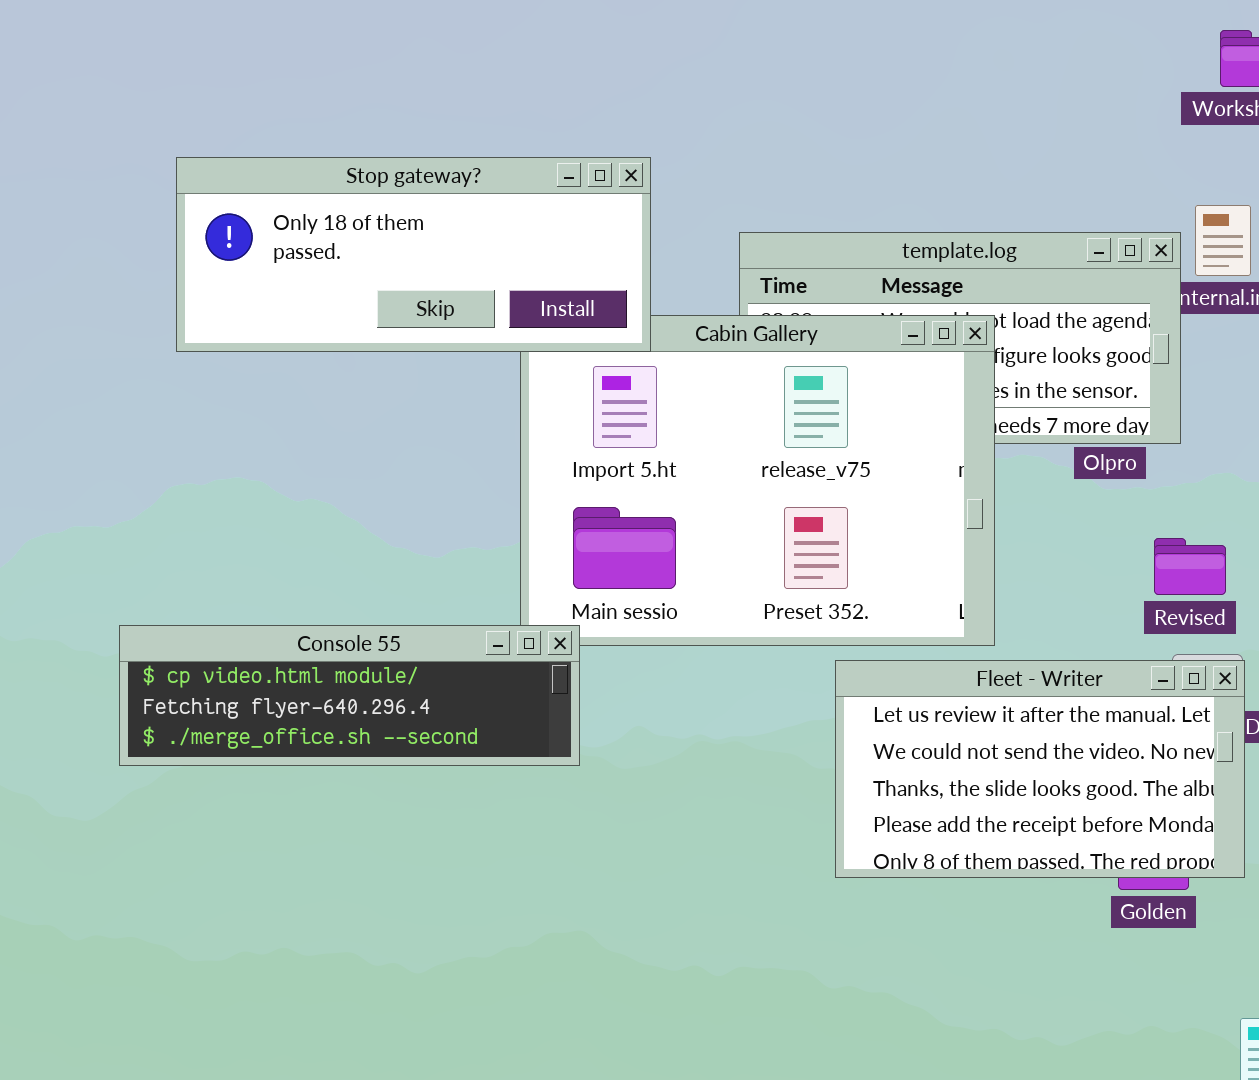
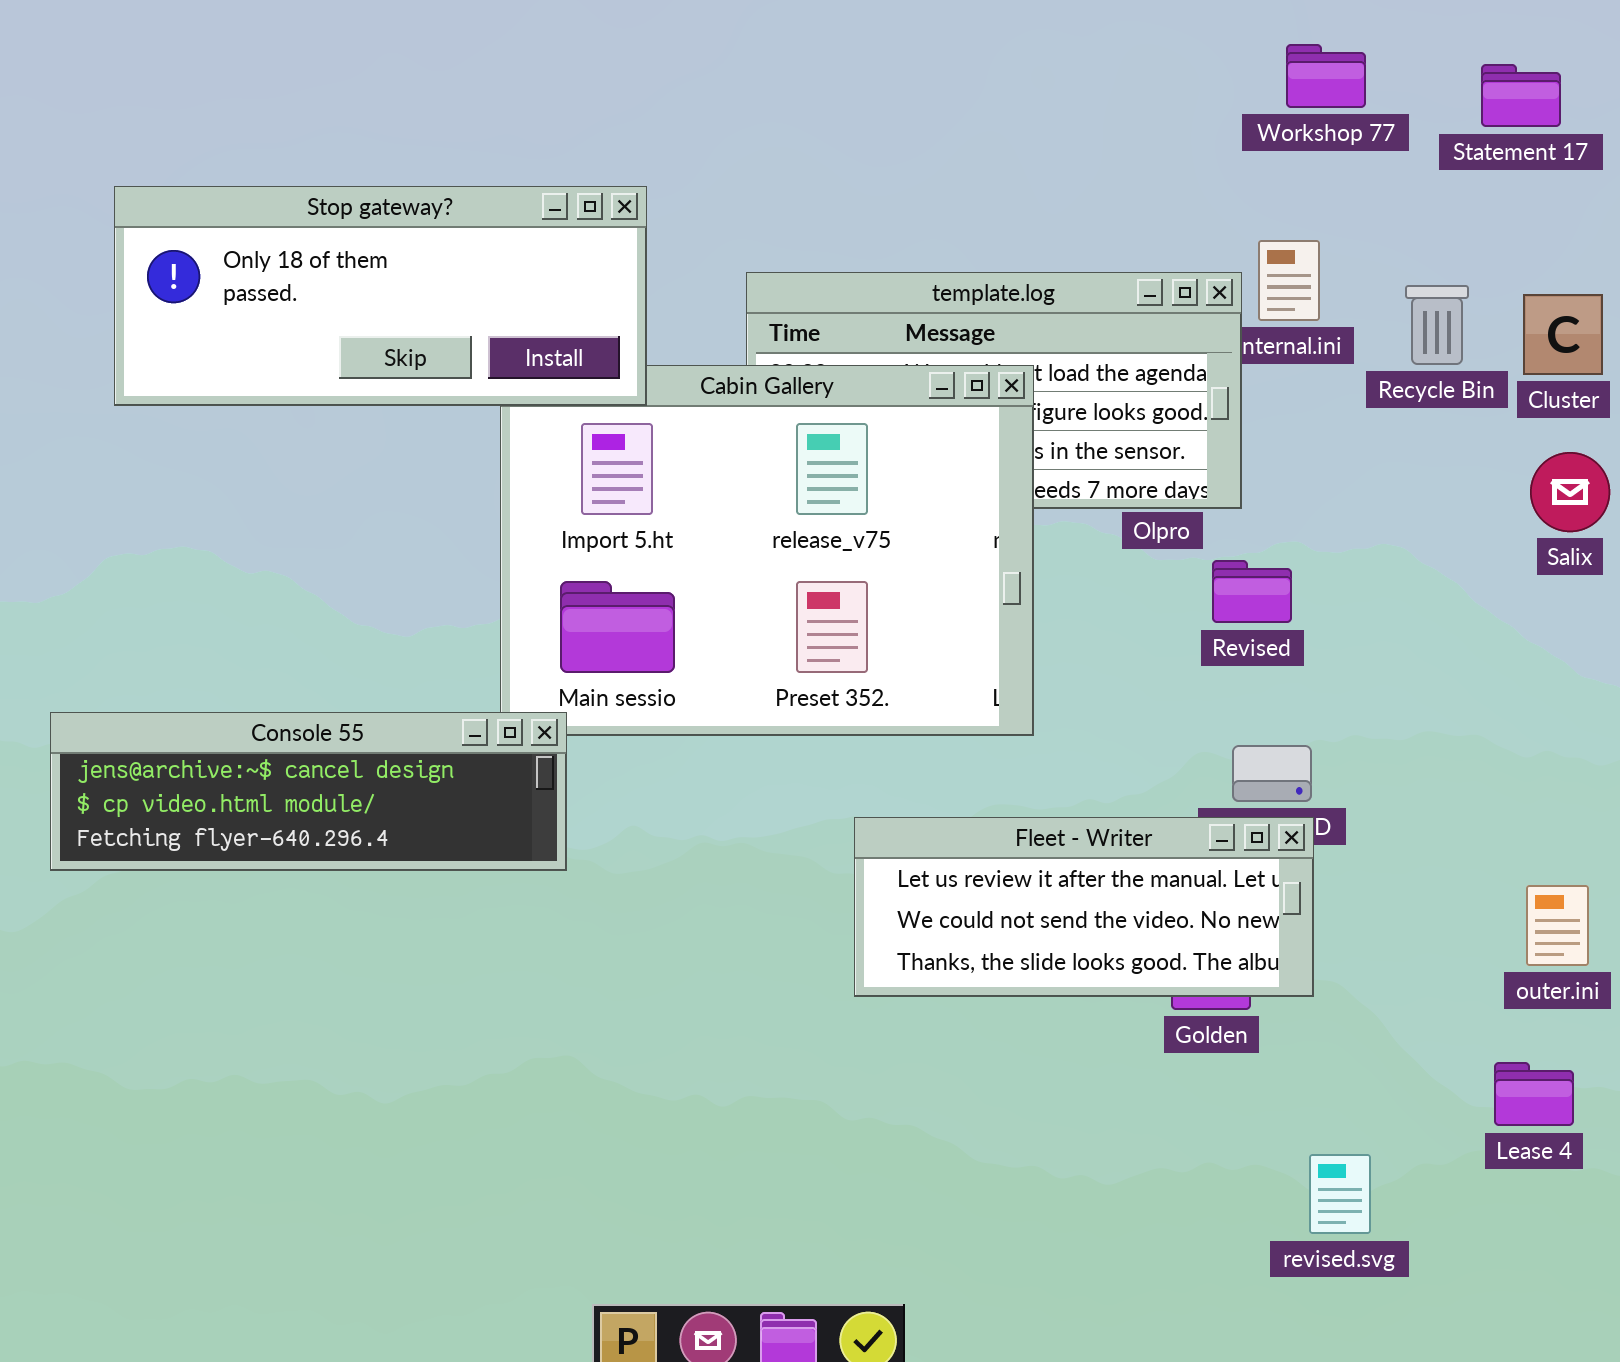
Revised: [1154,538,1226,595] -> [1212,560,1292,623], moved
Console 55: [119,625,580,766] -> [50,712,567,871], scrolled up 1 row
Fleet - Writer: [835,660,1245,878] -> [854,817,1314,997], resized

